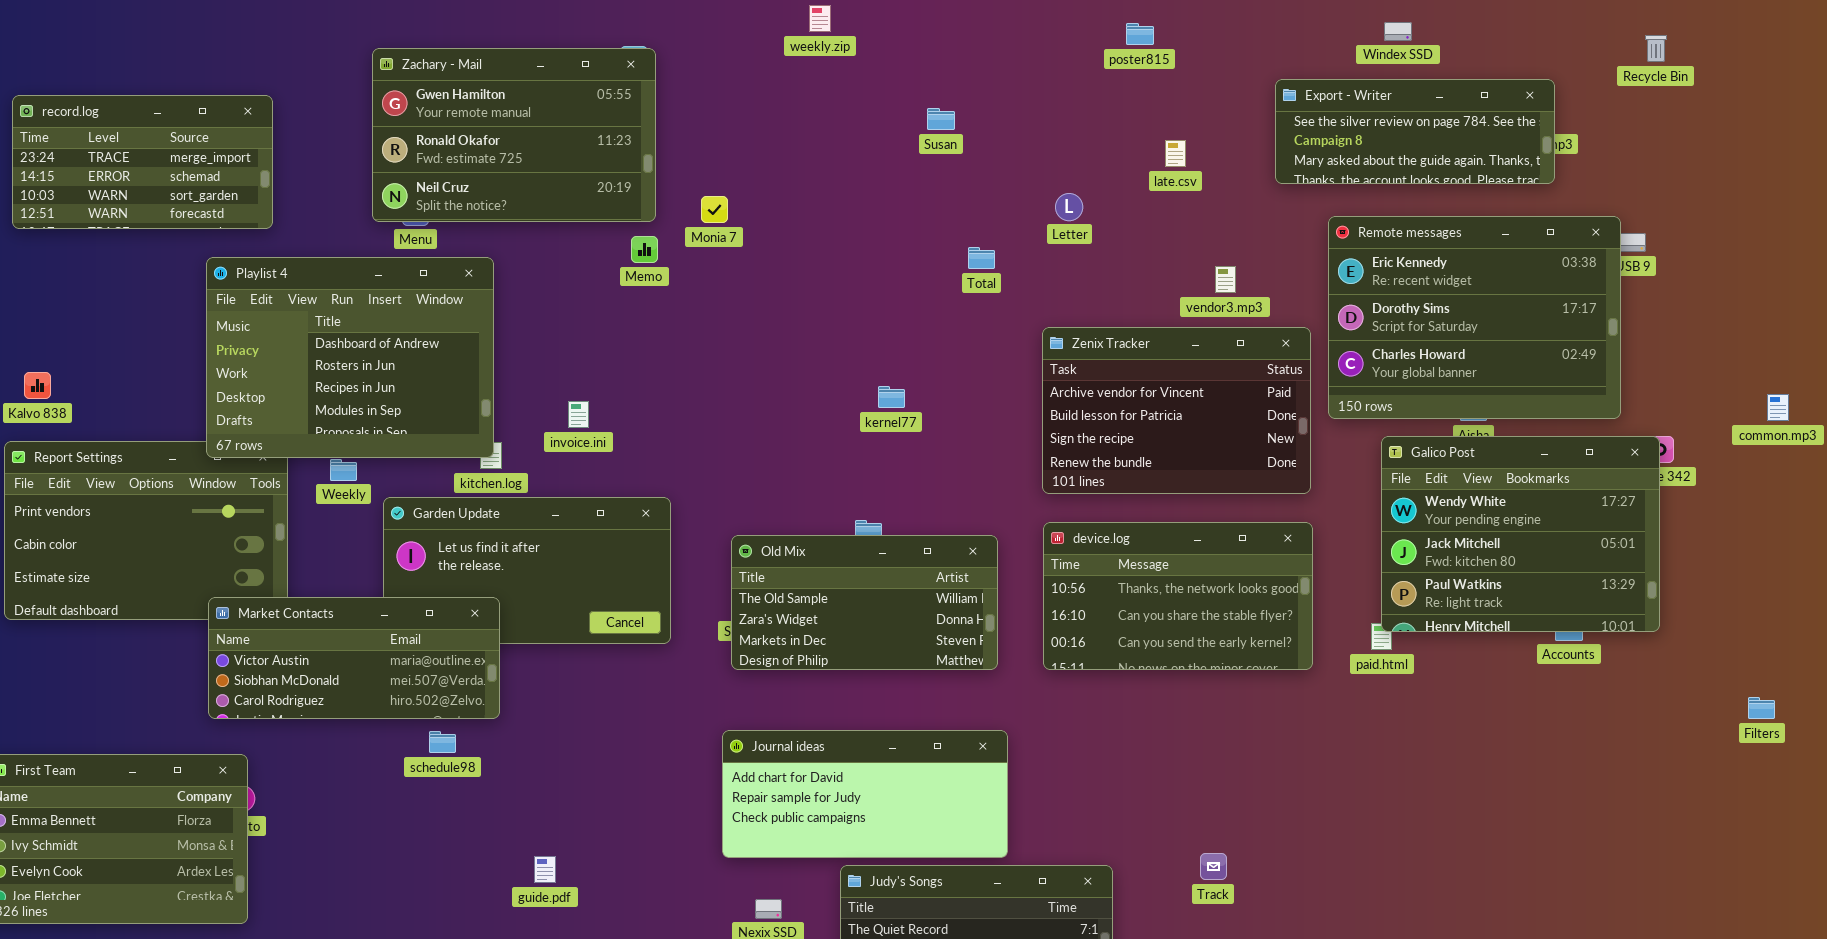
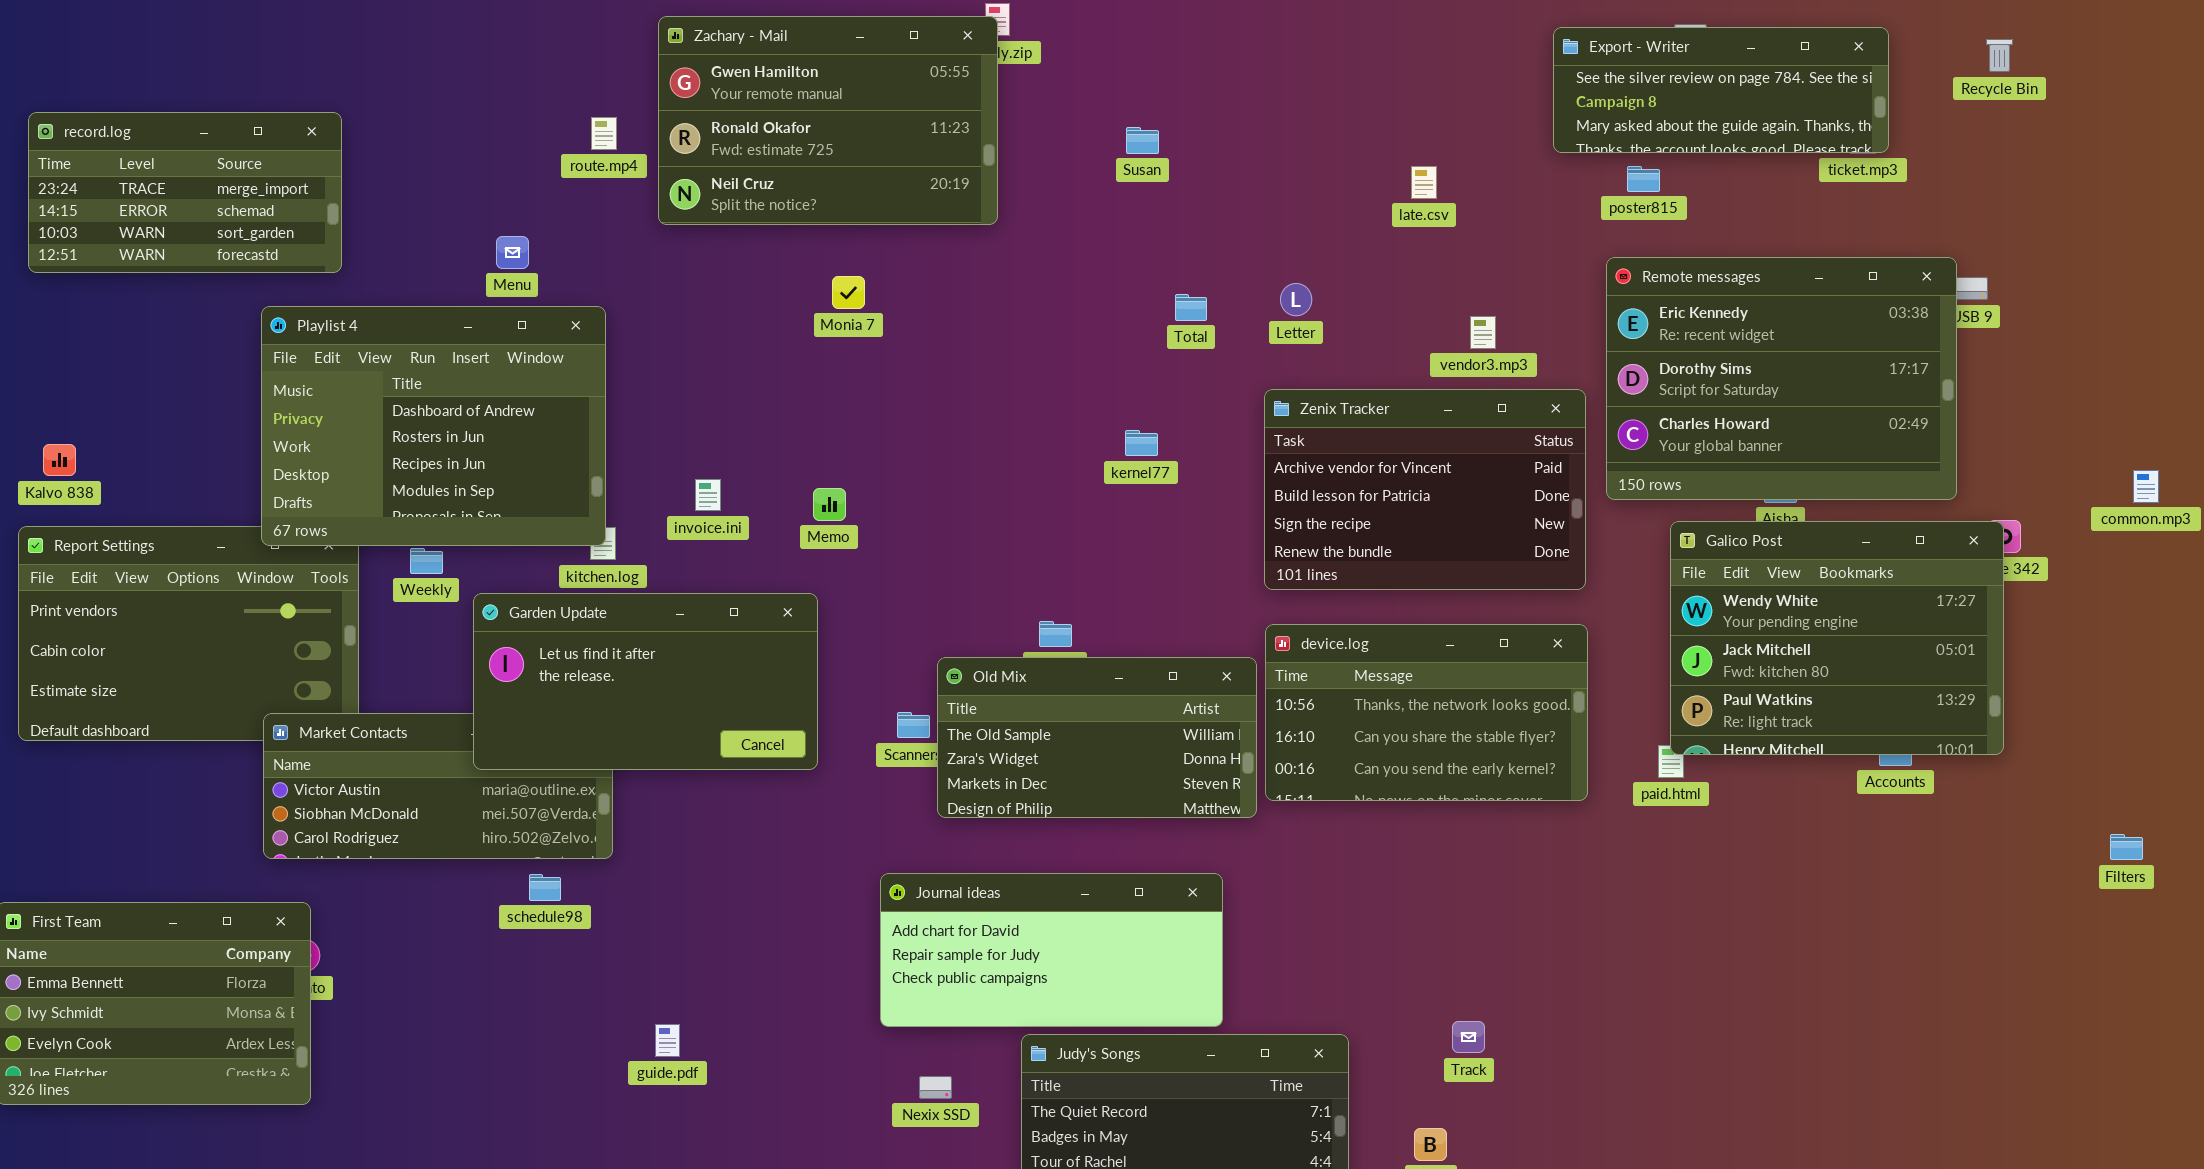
poster815: [1126,23,1154,45] -> [1627,166,1660,192], moved
Zachary - Mail: [372,48,656,222] -> [658,16,998,225], moved
Export - Writer: [1275,79,1555,184] -> [1553,27,1889,153], moved
Letter: [1055,193,1083,221] -> [1280,283,1312,316], moved
Monia 7: [701,196,728,223] -> [832,276,865,309], moved
Memo: [631,236,658,263] -> [813,488,846,521], moved
kernel77: [878,386,905,408] -> [1125,430,1158,456], moved
Garden Update: [383,497,671,644] -> [473,593,818,770], raised
Old Mix: [731,535,998,670] -> [937,657,1257,818], moved

